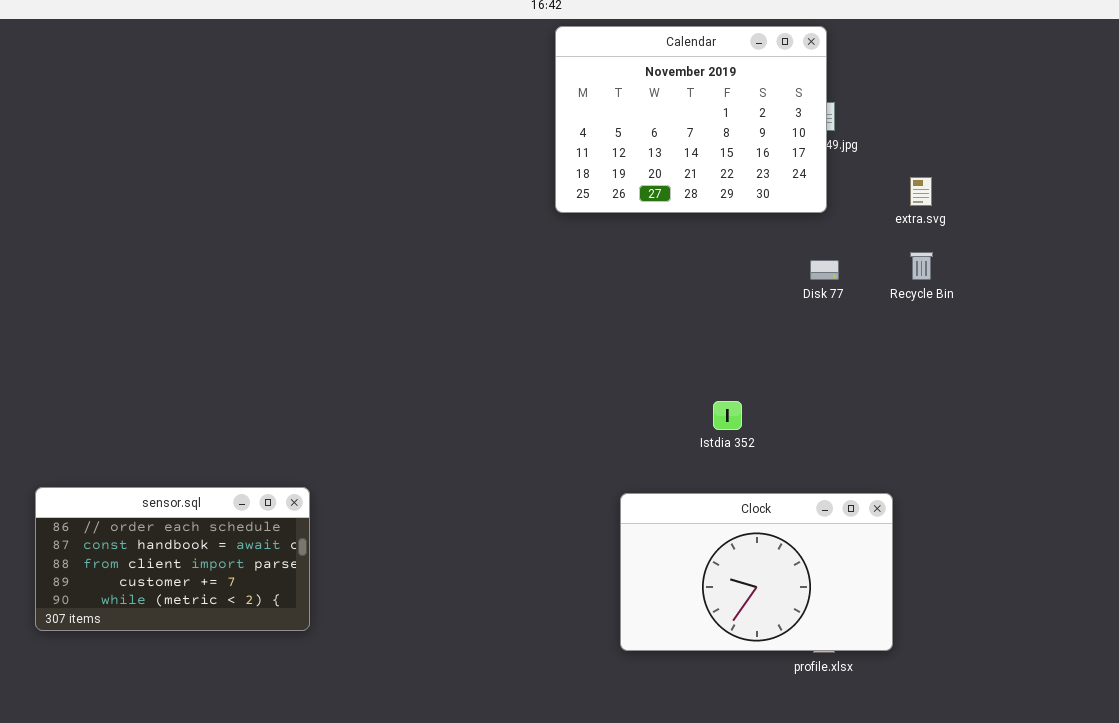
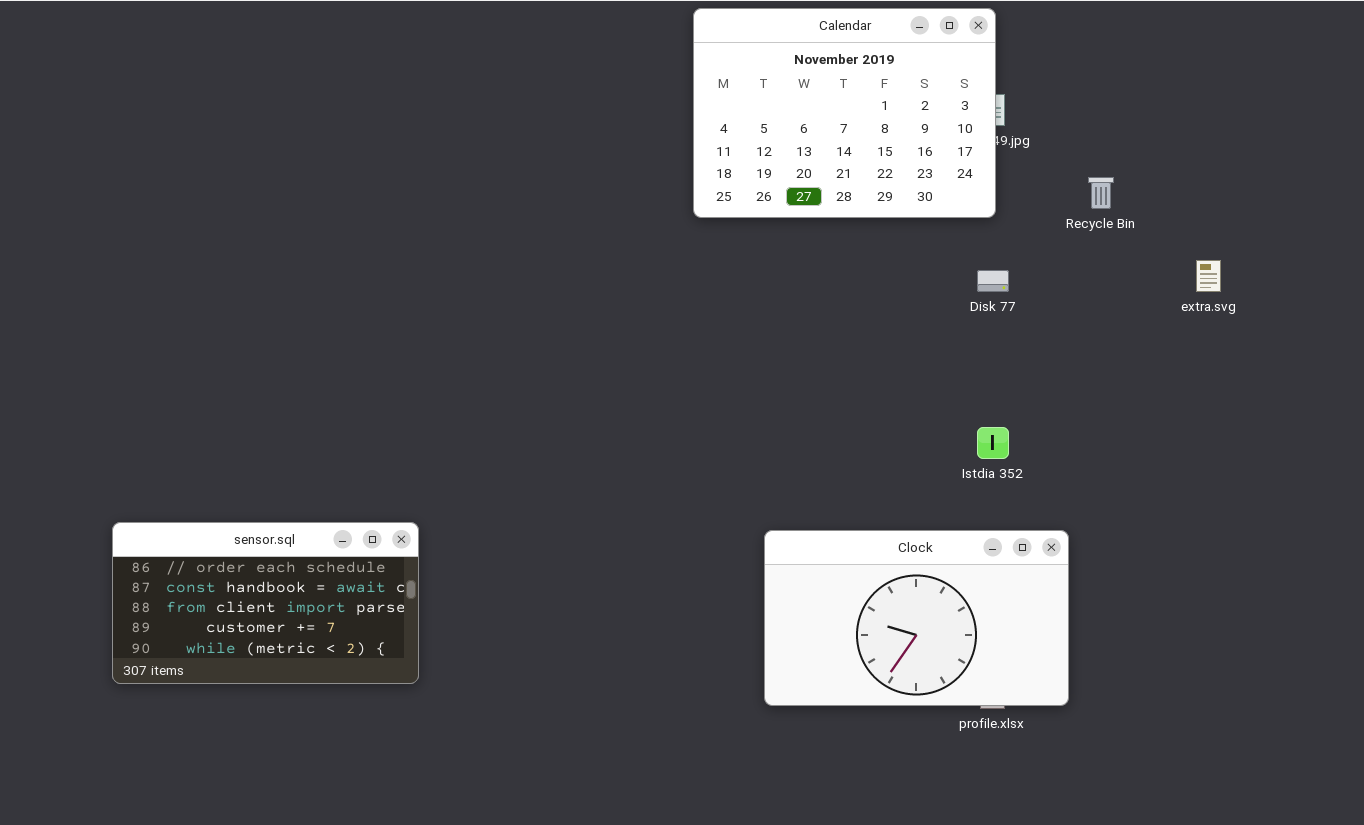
extra.svg: [910,177,932,206] -> [1196,260,1221,292], moved
Recycle Bin: [910,252,933,280] -> [1088,177,1114,209], moved
Istdia 352: [713,401,742,430] -> [977,427,1009,459], moved

